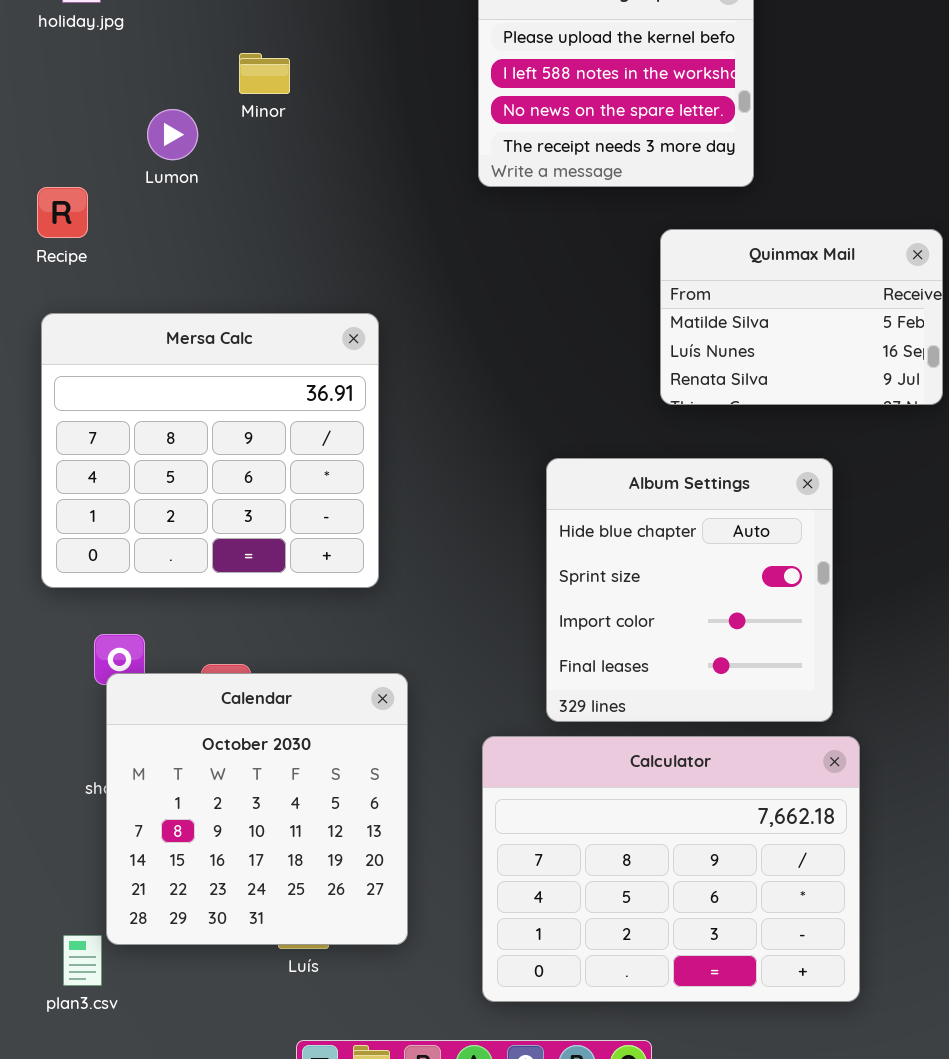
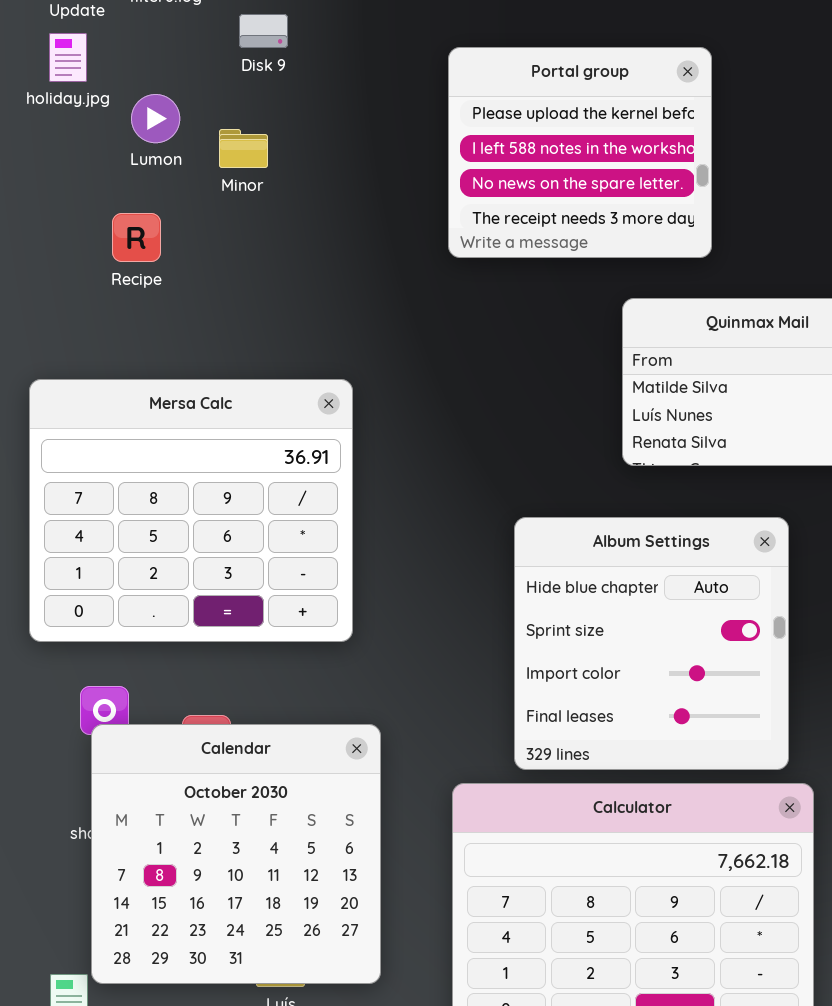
Lumon: [147,109,198,160] -> [131,94,180,143], moved
Recipe: [37,187,88,238] -> [112,213,161,262], moved

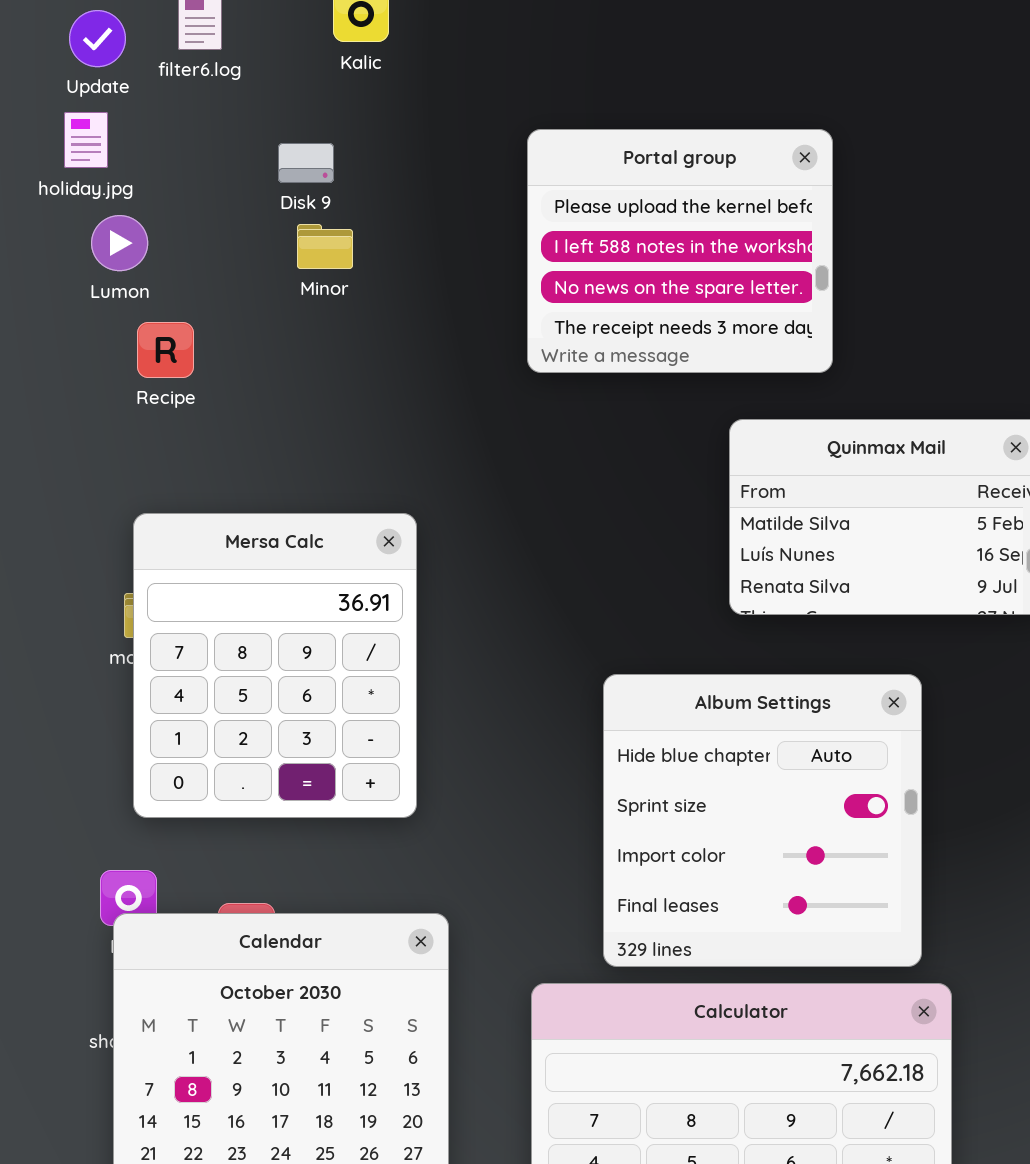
Disk 9: [239,14,288,48] -> [278,143,334,183], moved
Lumon: [131,94,180,143] -> [91,215,148,271], moved
Minor: [219,129,268,168] -> [297,224,353,269], moved
Mersa Calc: [29,379,353,642] -> [133,513,417,818], resized

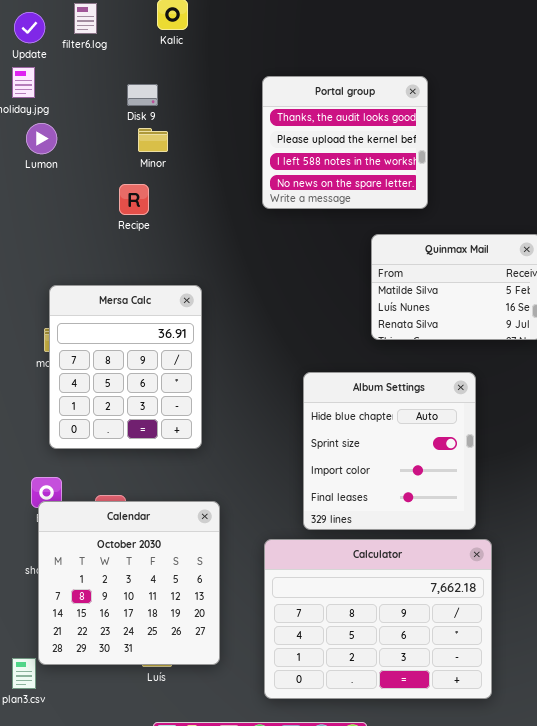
Portal group: [527,129,833,373] -> [262,76,428,209], scrolled up 1 row
Recipe: [137,322,194,378] -> [119,184,149,215], moved

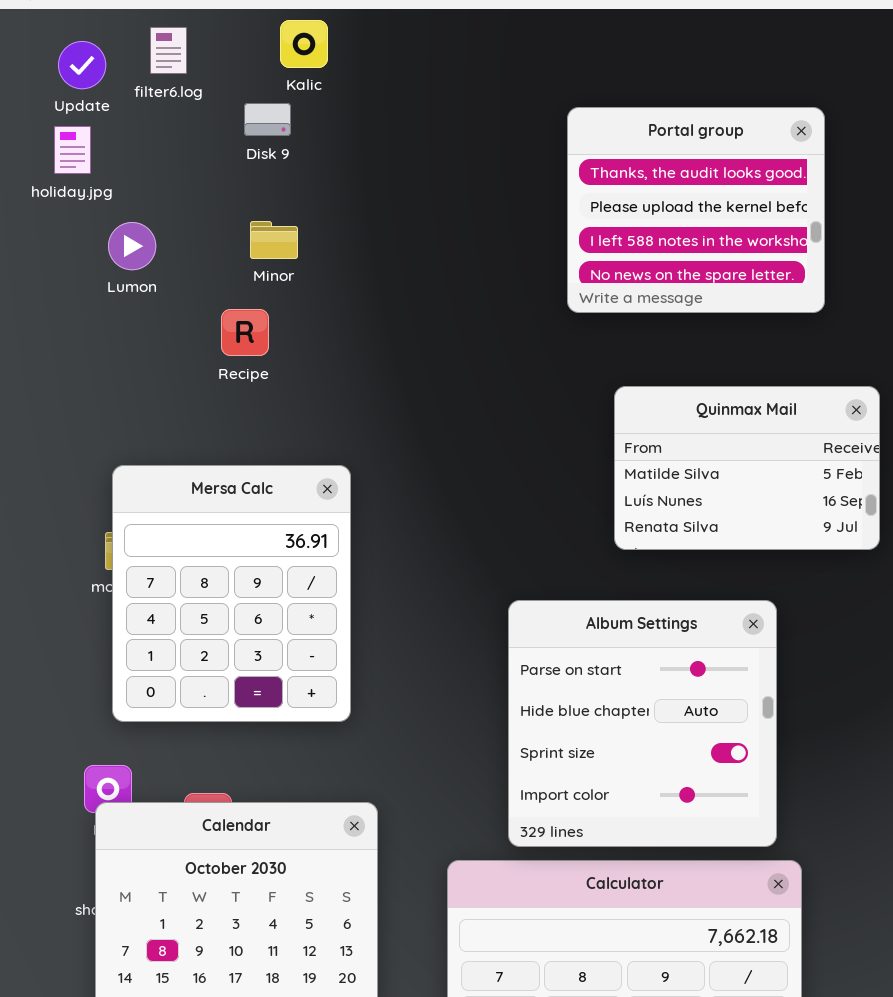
Portal group: [262,76,428,209] -> [567,107,825,313], moved
Disk 9: [127,84,158,106] -> [244,103,291,136], moved
Lumon: [26,123,57,154] -> [108,222,156,270], moved
Album Settings: [303,372,476,530] -> [508,600,777,847], scrolled up 1 row

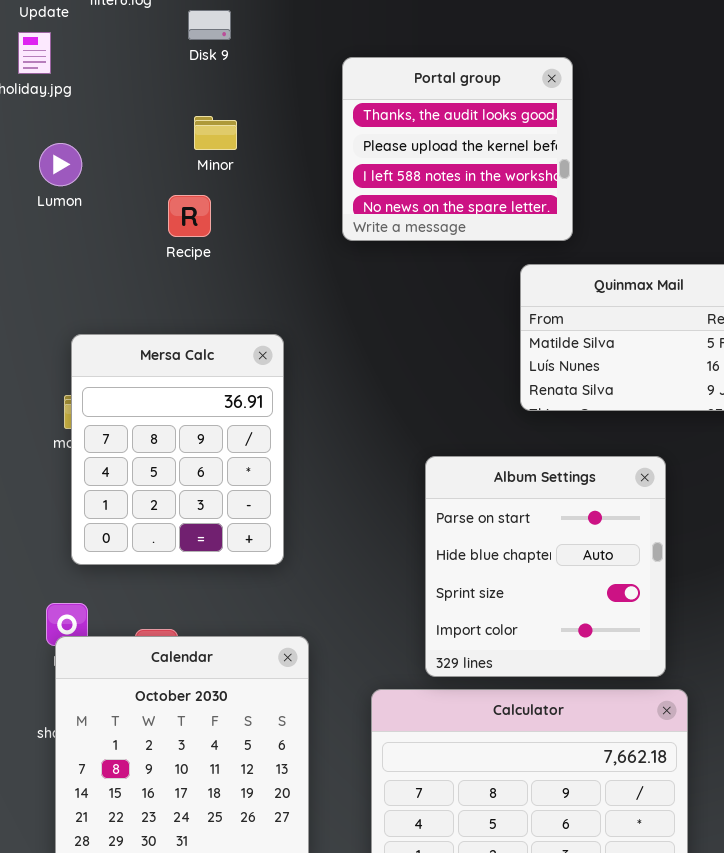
Portal group: [567,107,825,313] -> [342,57,573,241], moved
Lumon: [108,222,156,270] -> [39,143,82,186], moved

